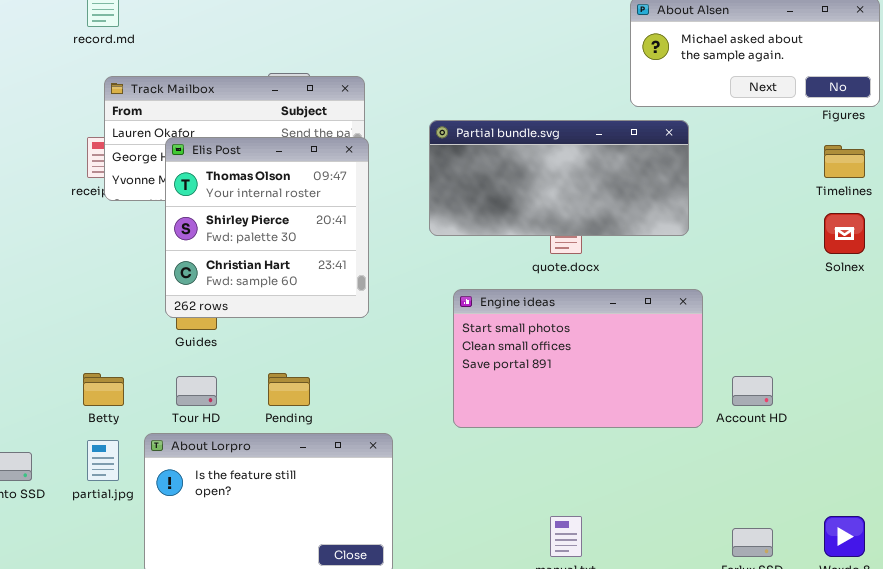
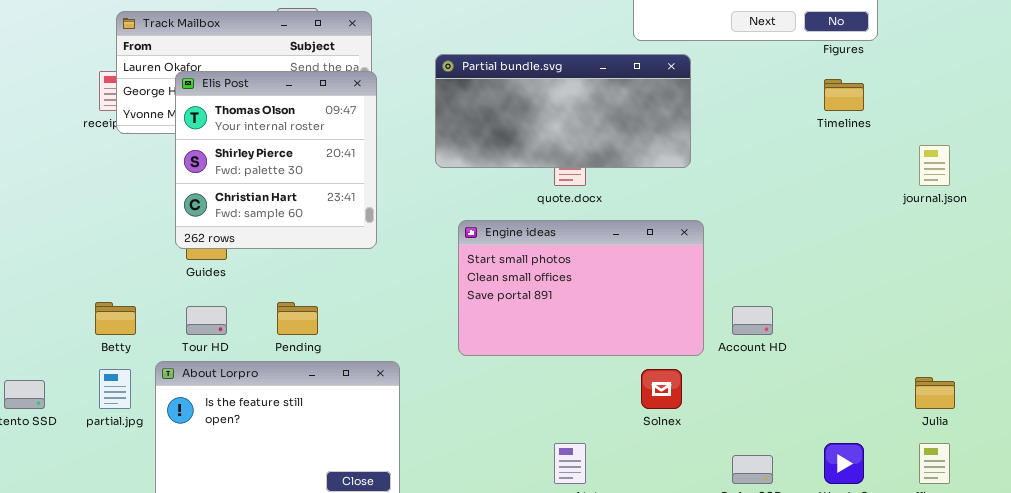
Solnex: [824,213,865,254] -> [641,369,682,409], moved

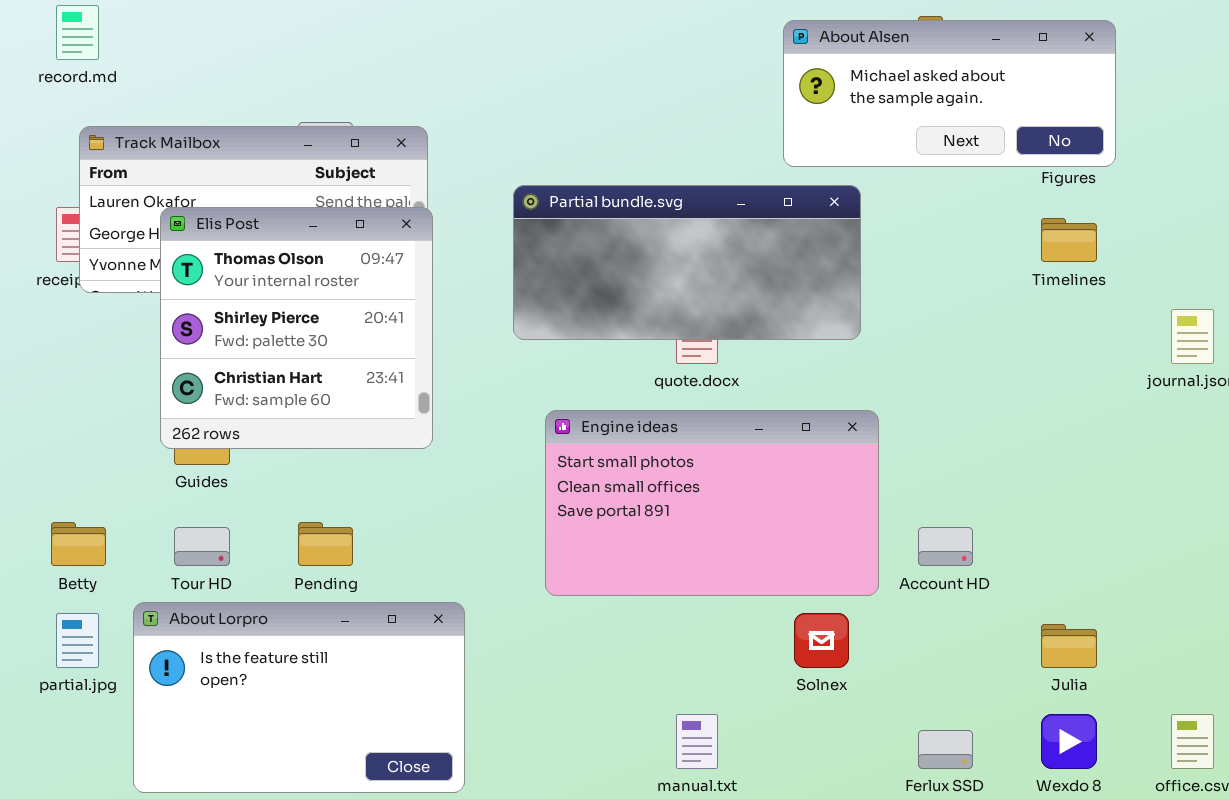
Julia: [915,377,955,409] -> [1041,624,1097,668], moved

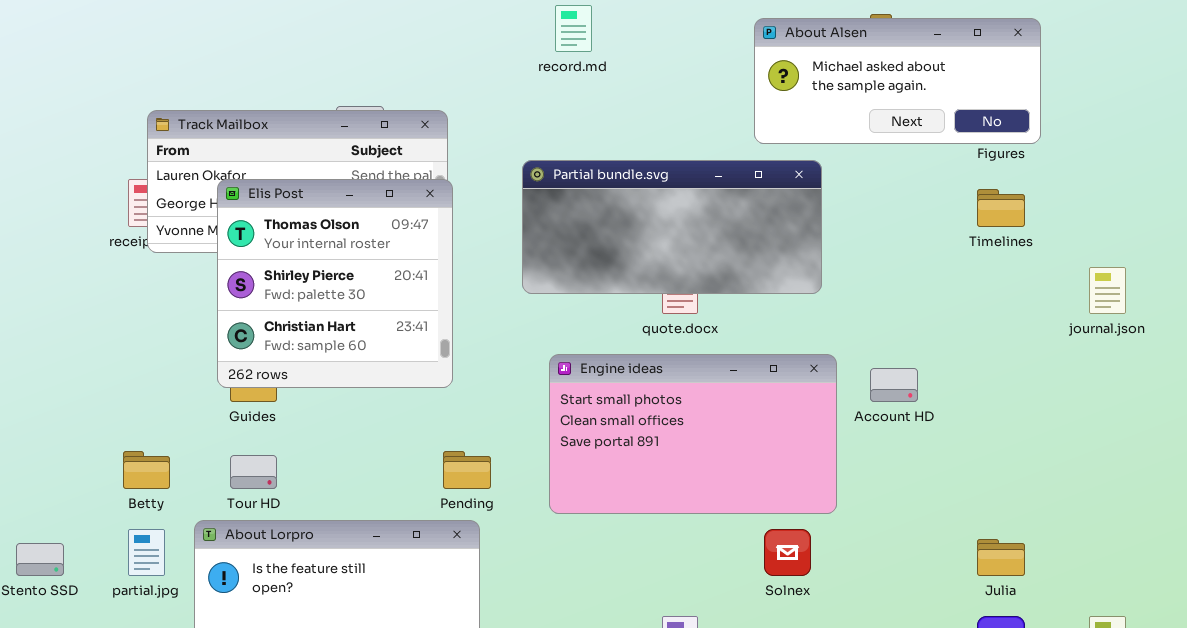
record.md: [56,5,99,60] -> [555,5,592,52], moved
Pending: [298,522,353,566] -> [443,451,491,489], moved
Account HD: [918,527,973,566] -> [870,368,918,402], moved

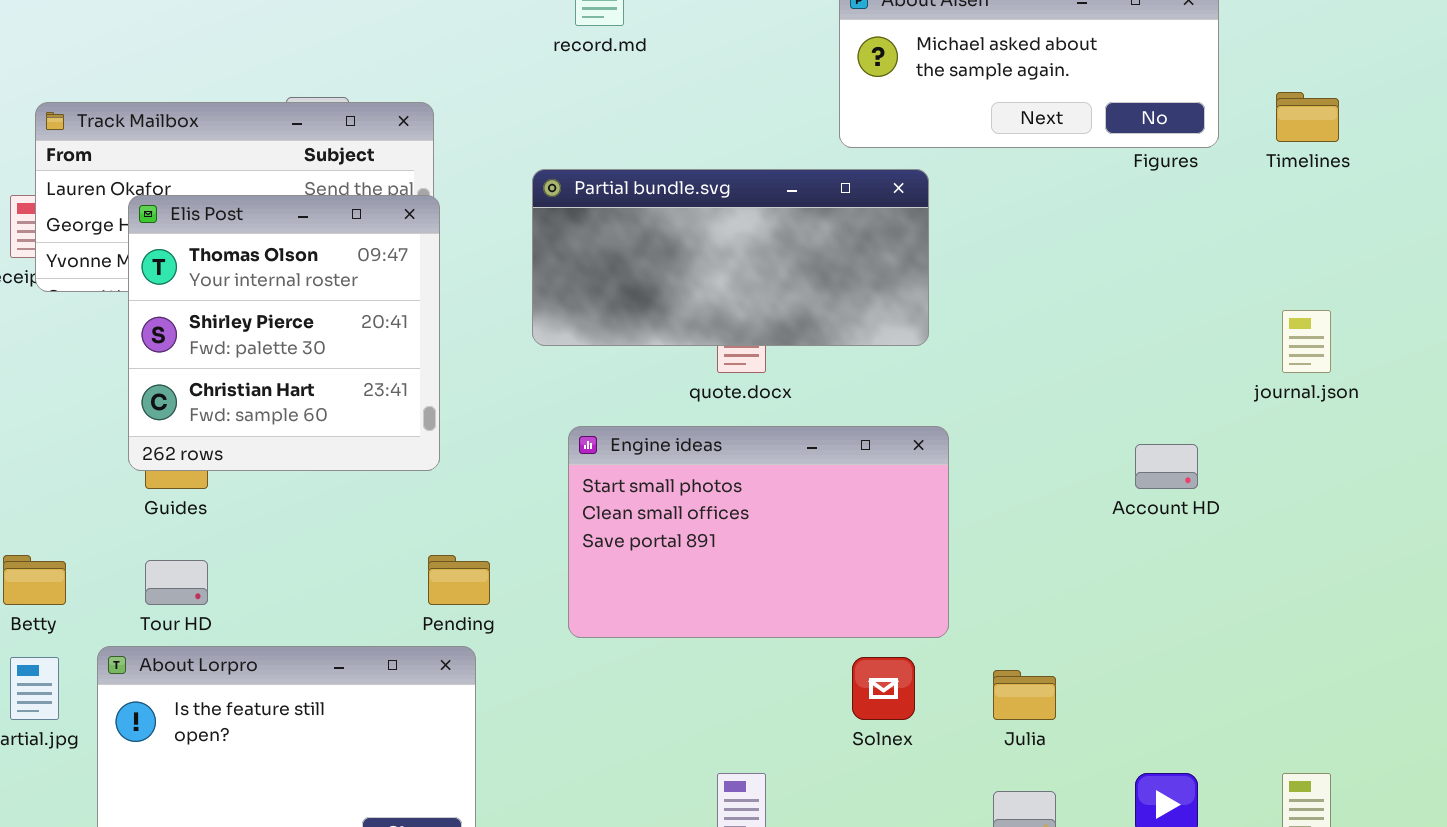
Timelines: [977,189,1025,227] -> [1276,92,1339,142], moved
Account HD: [870,368,918,402] -> [1135,444,1198,489], moved
Julia: [977,539,1025,576] -> [993,670,1056,720], moved

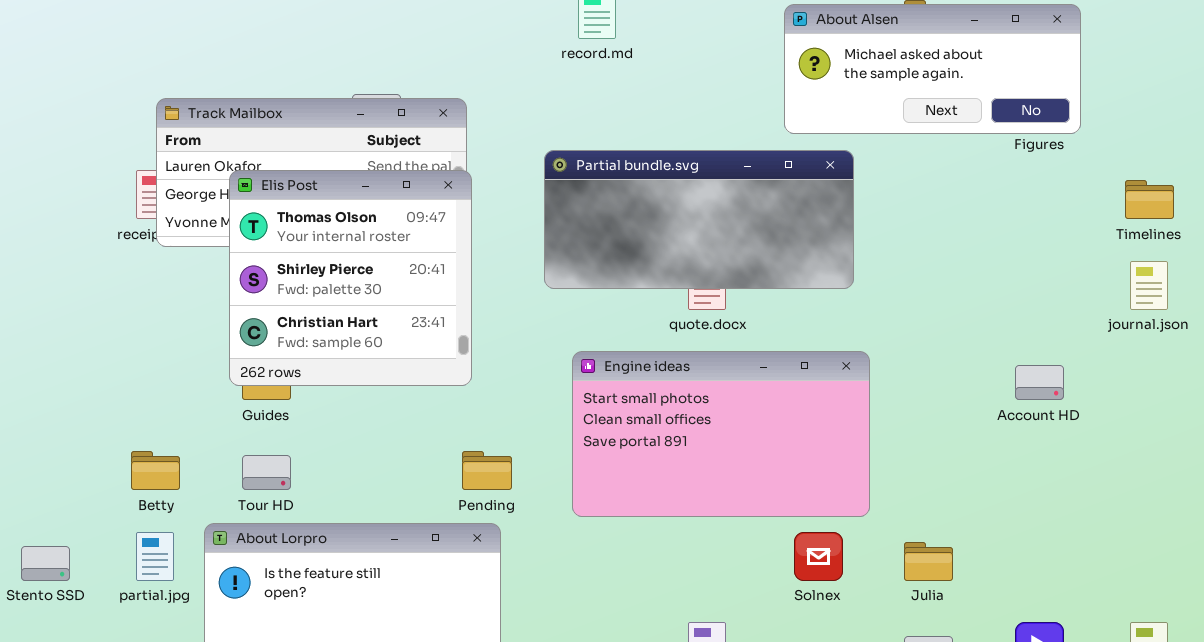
Timelines: [1276,92,1339,142] -> [1125,180,1174,219], moved

